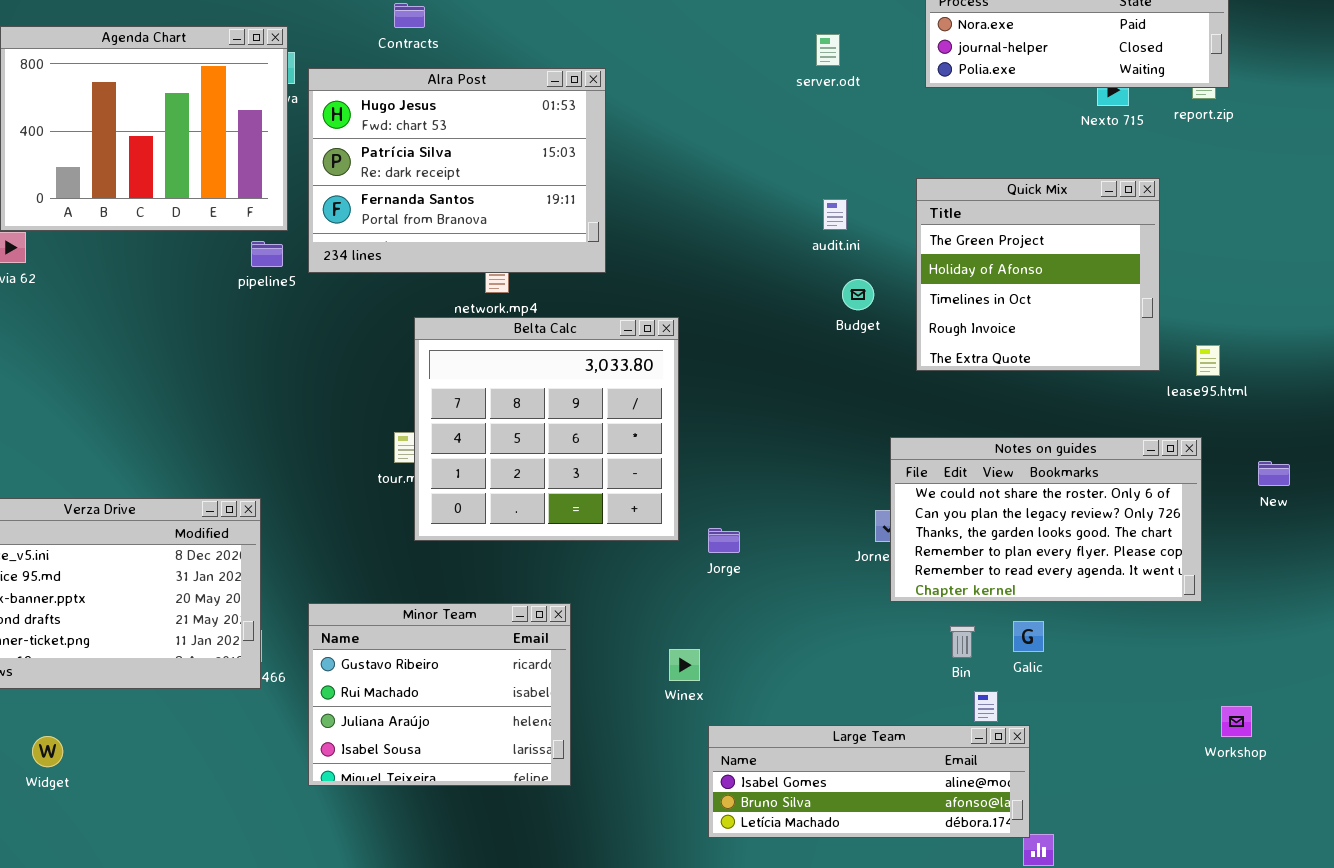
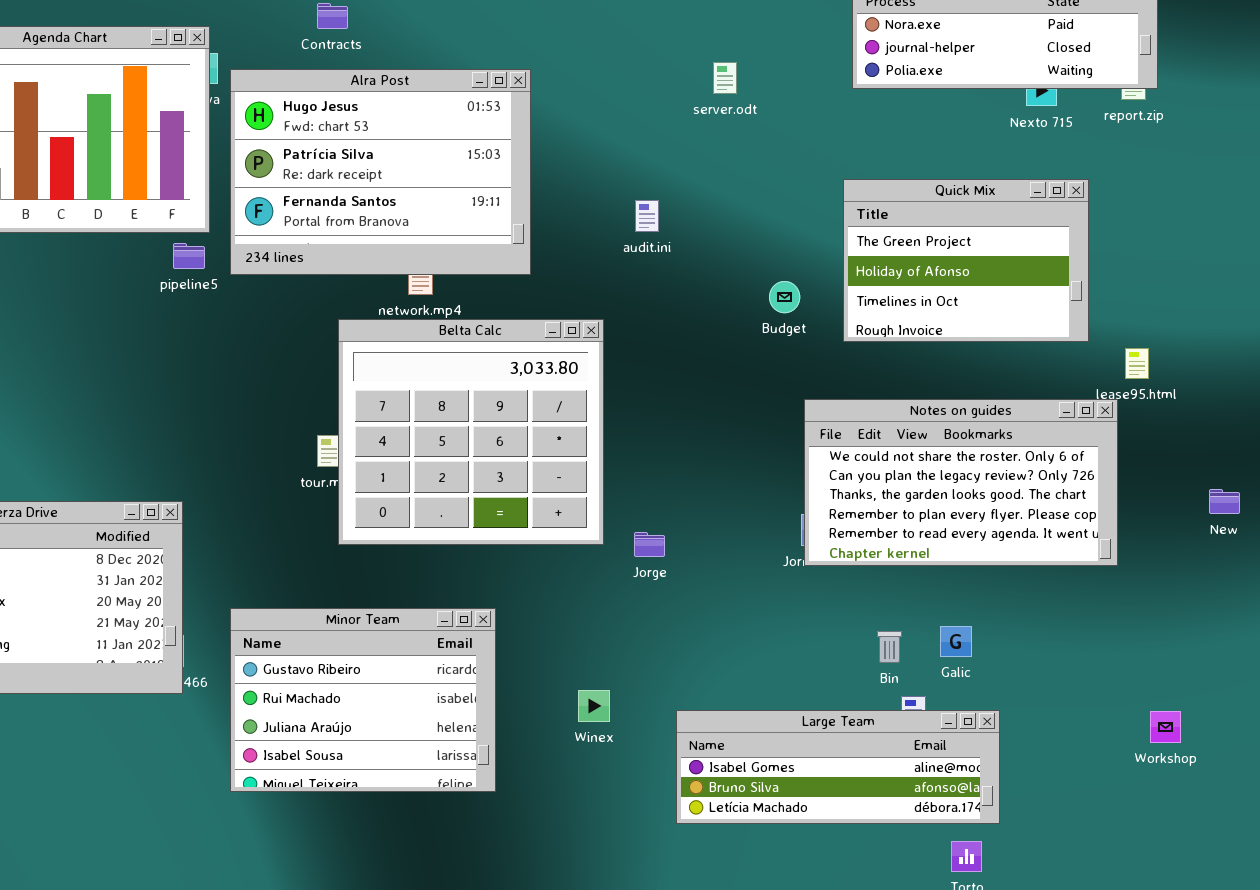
server.odt: [816,34,840,66] -> [713,62,737,94], moved
Quick Mix: [916,178,1160,371] -> [843,179,1089,342], resized
audit.ini: [823,199,847,230] -> [635,200,659,232], moved
Notes on guides: [890,437,1202,602] -> [804,399,1118,566], moved
New: [1258,461,1290,486] -> [1209,489,1240,514], moved
Winex: [669,649,700,681] -> [578,690,610,722], moved
Large Team: [708,725,1030,838] -> [676,710,1000,824], moved

